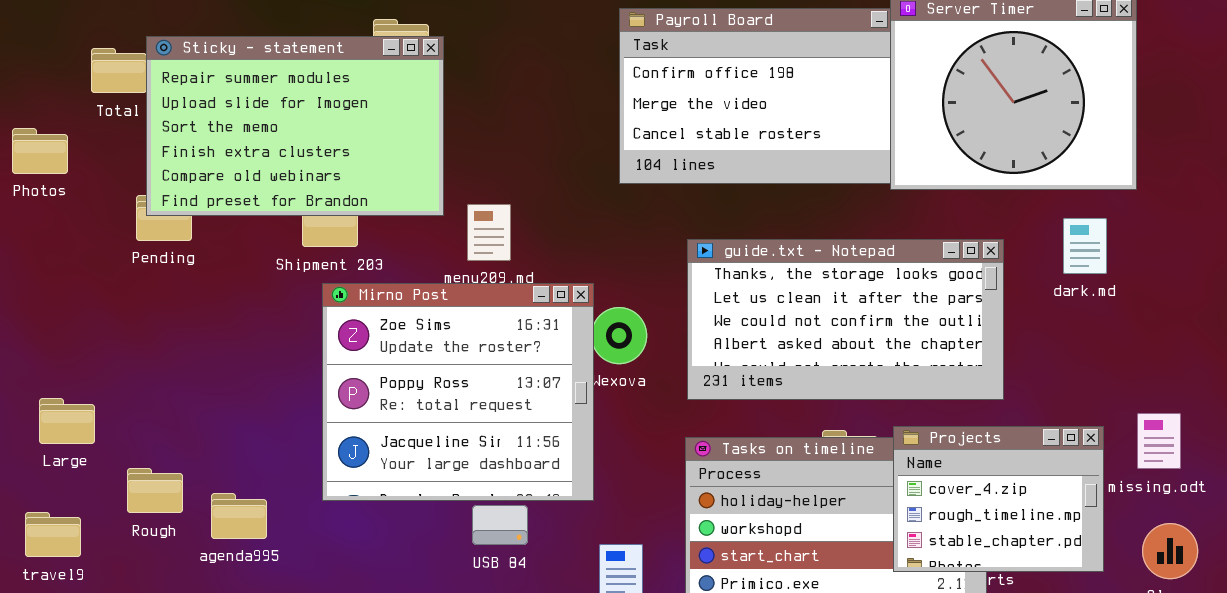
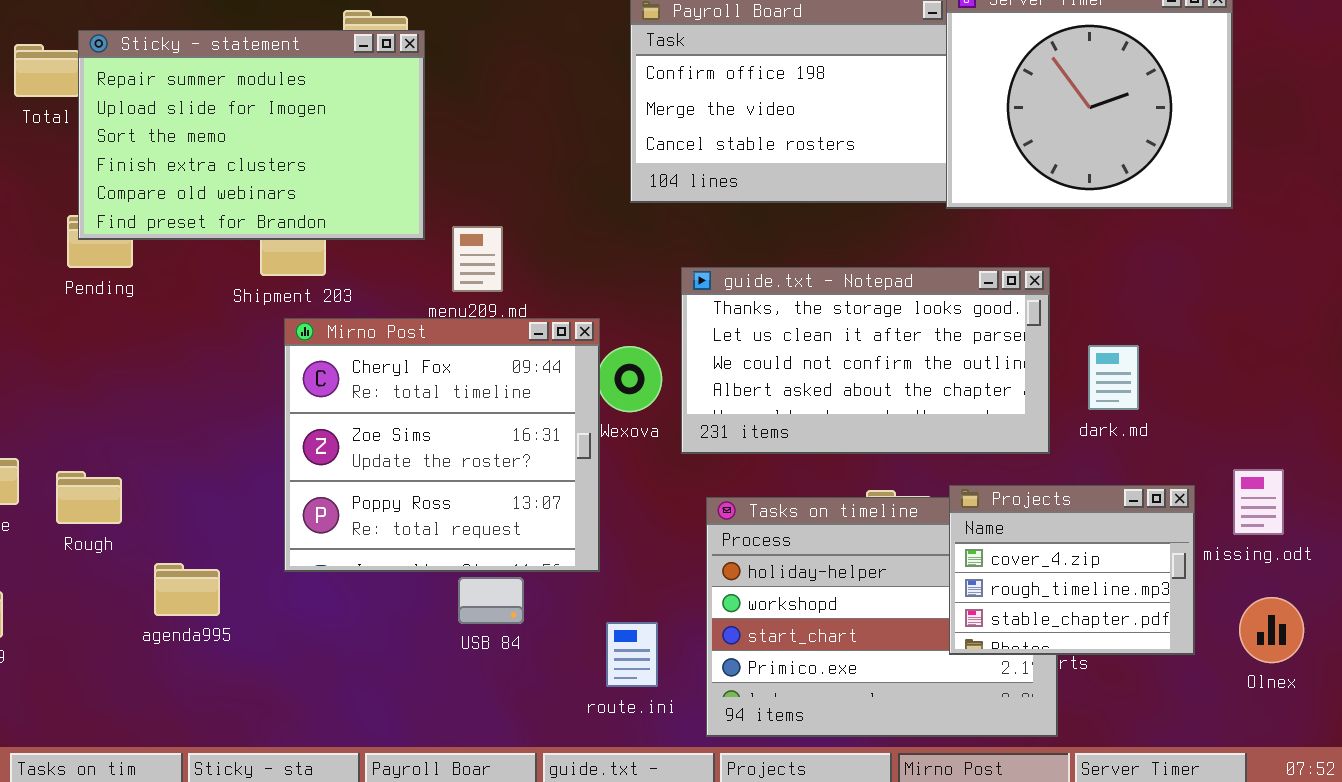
dark.md: [1063,218,1107,274] -> [1088,345,1139,410], moved
guide.txt - Notepad: [687,239,1004,400] -> [681,267,1050,454], moved
Mirno Post: [322,283,594,501] -> [284,318,600,572], scrolled up 1 row
Rough: [127,468,183,513] -> [56,471,122,524], moved

